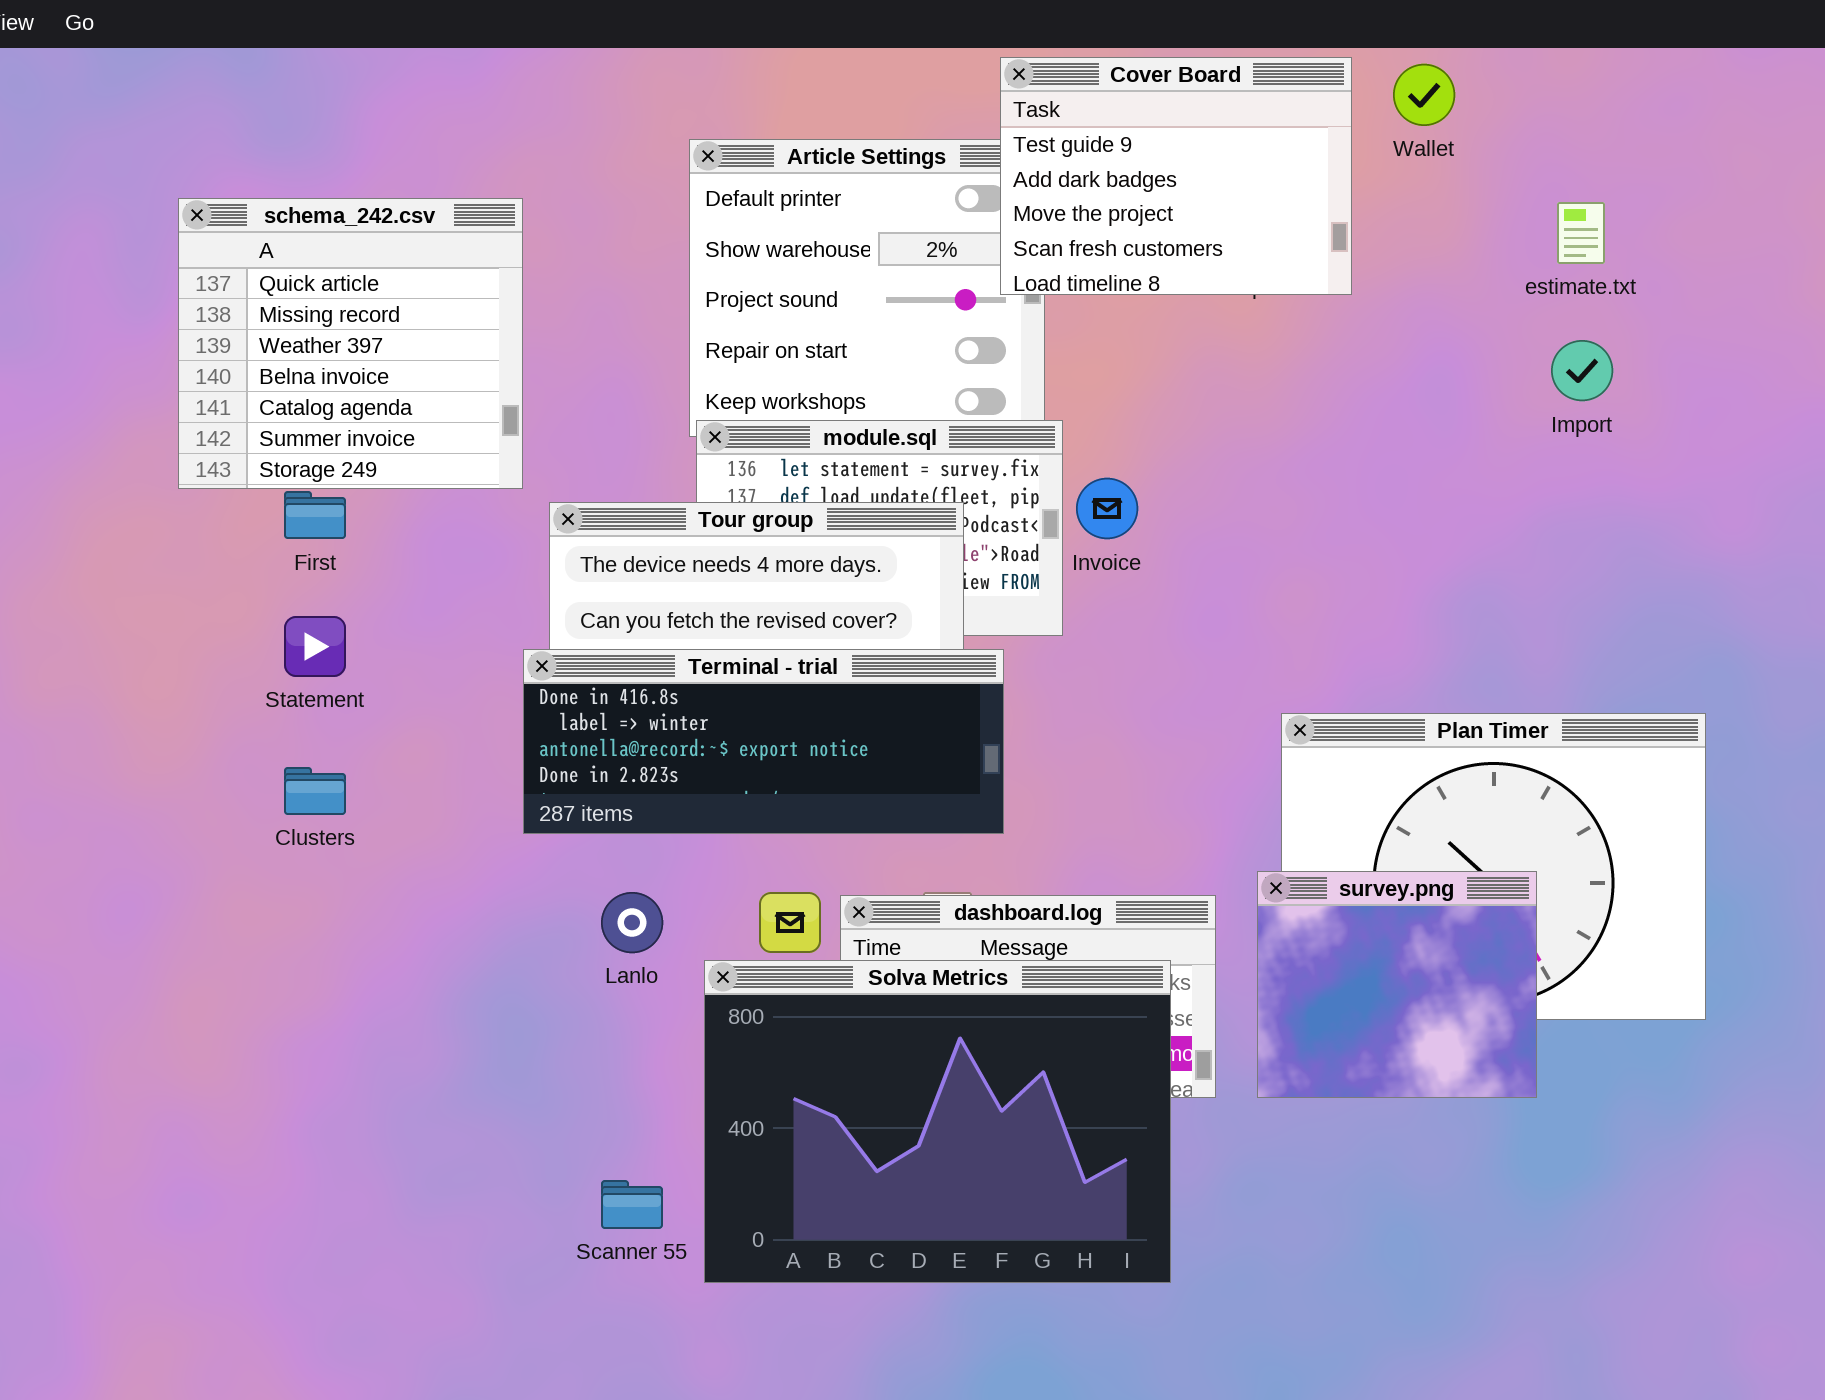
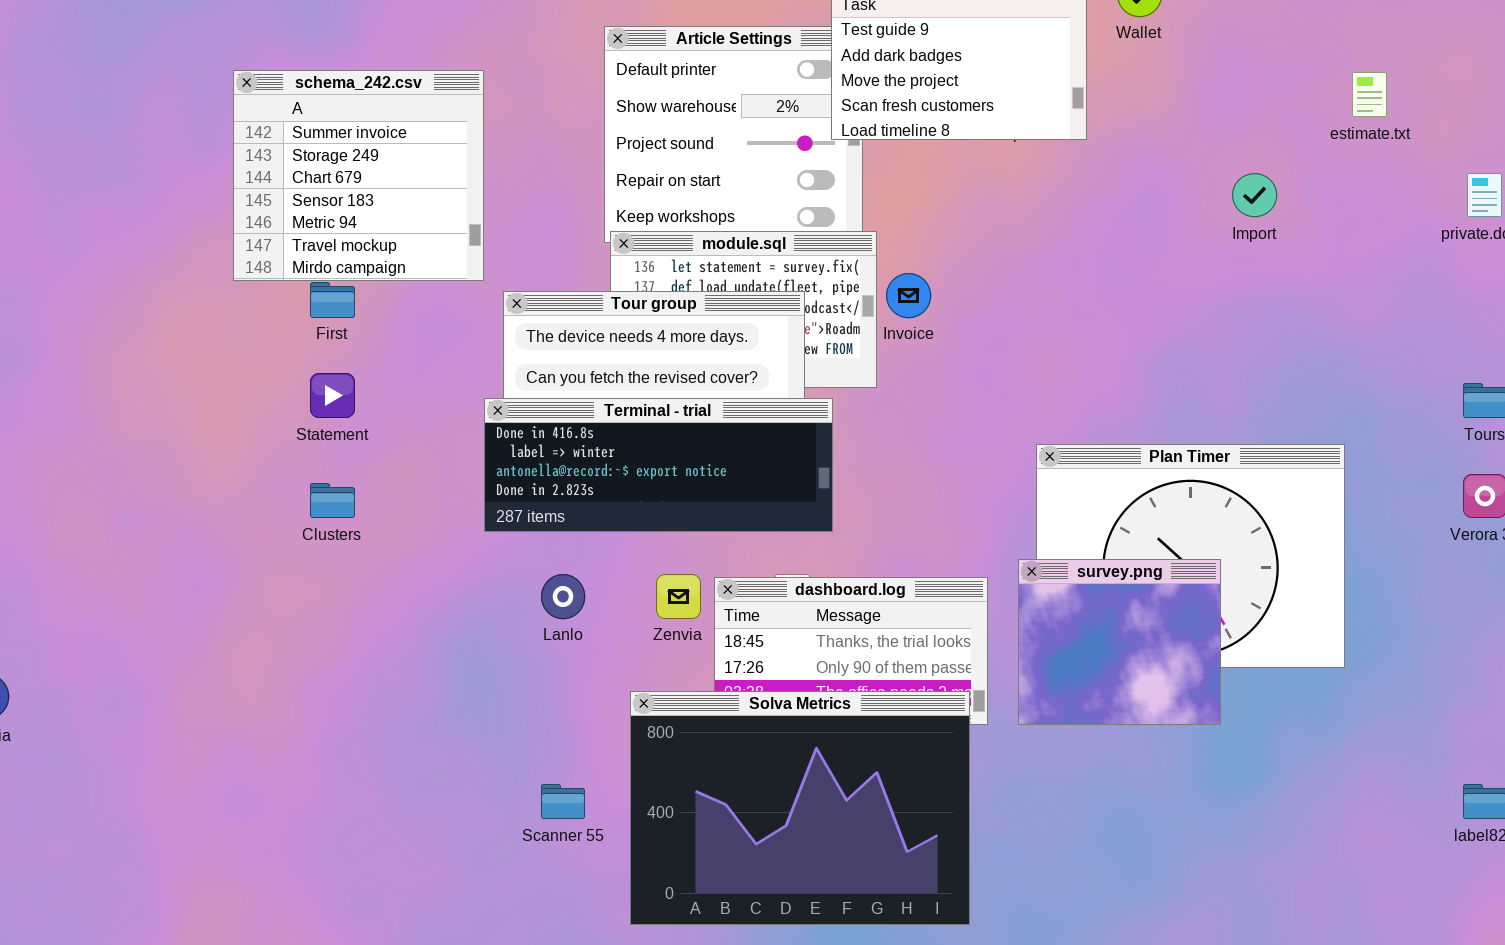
schema_242.csv: [178,198,523,489] -> [233,70,484,281], scrolled down 5 rows
estimate.txt: [1557,202,1605,264] -> [1352,72,1387,117], moved
Solva Metrics: [704,960,1171,1283] -> [630,691,970,925], moved

